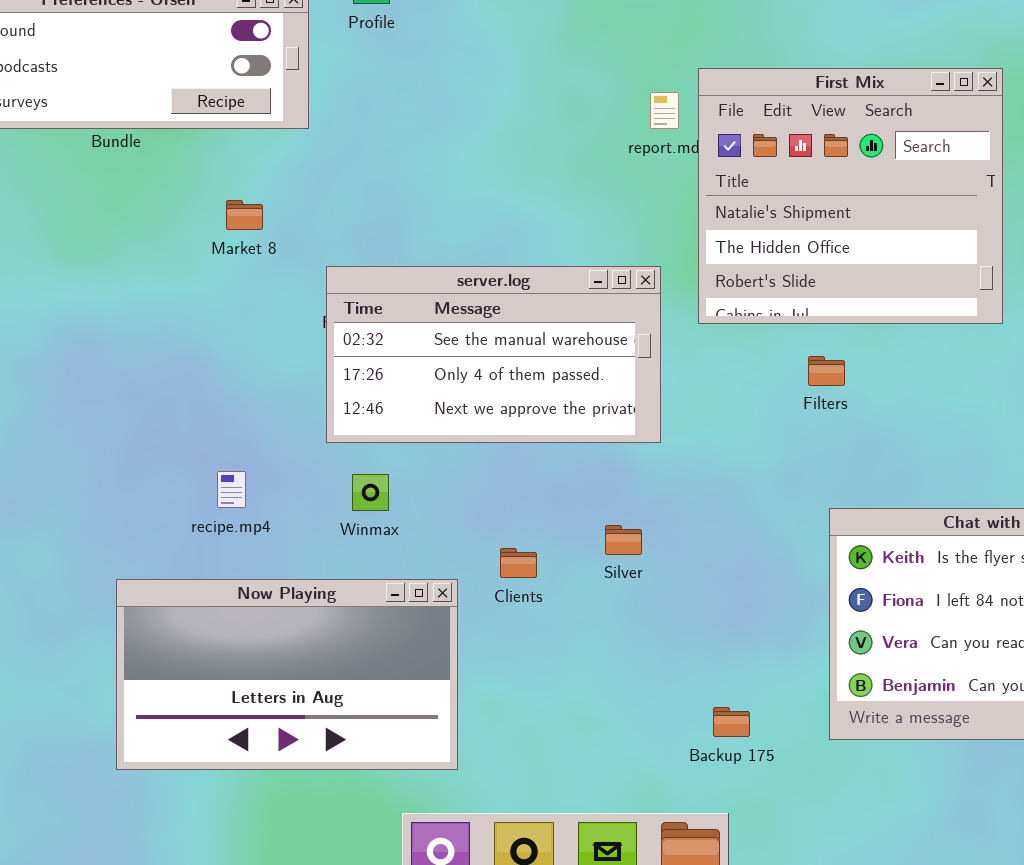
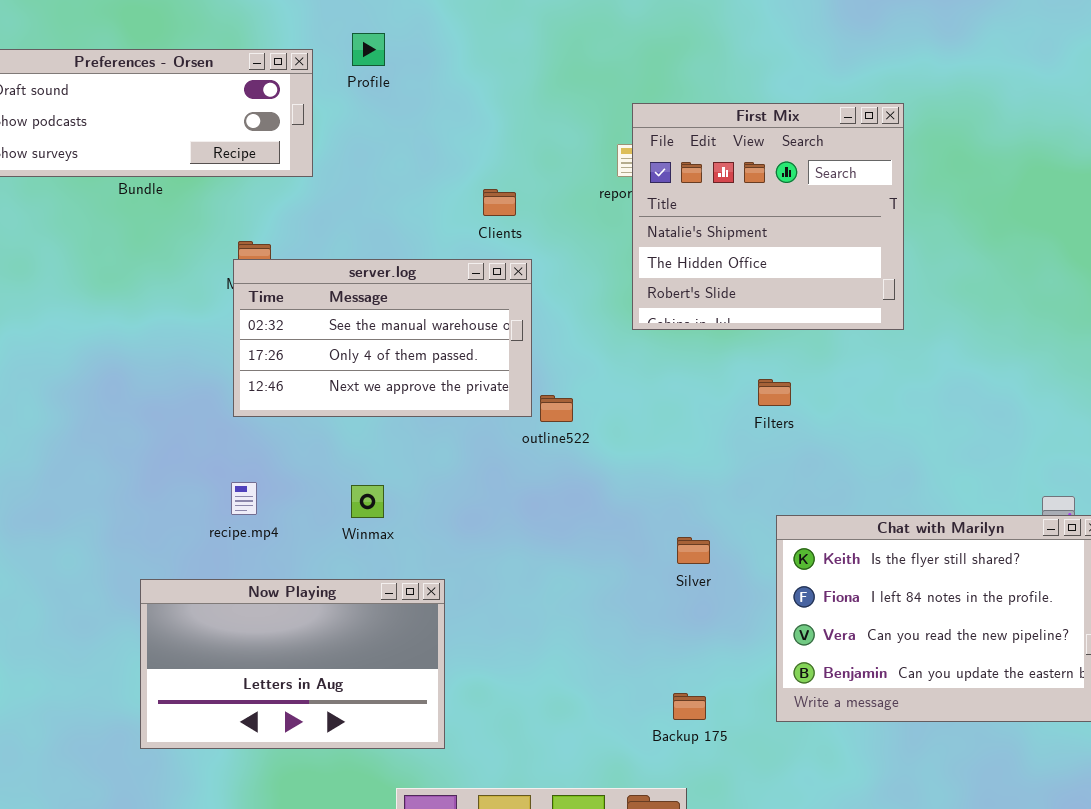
First Mix: [698,68,1003,324] -> [632,103,904,330], moved
server.log: [326,266,661,443] -> [233,259,532,417], moved
Silver: [605,525,642,555] -> [677,537,710,564], moved
Clients: [500,548,537,578] -> [483,189,516,216], moved

